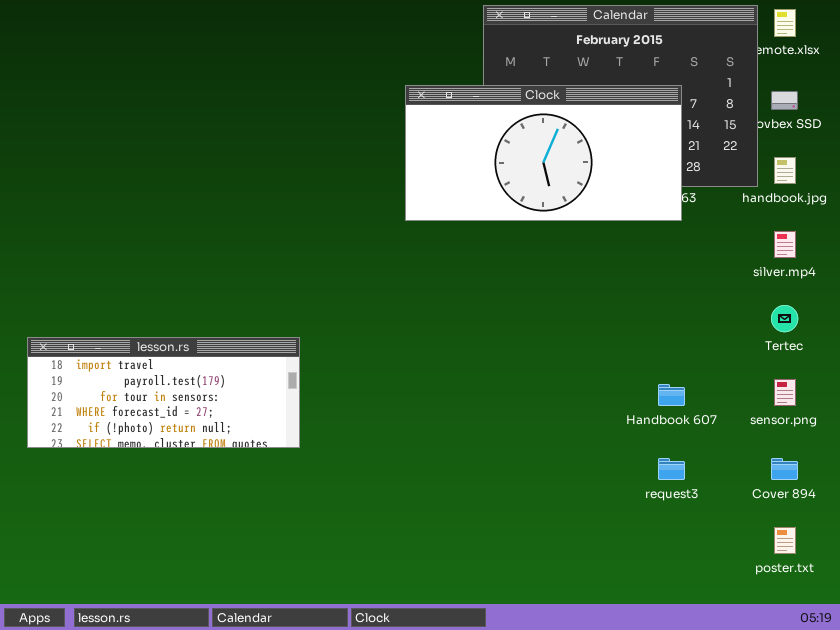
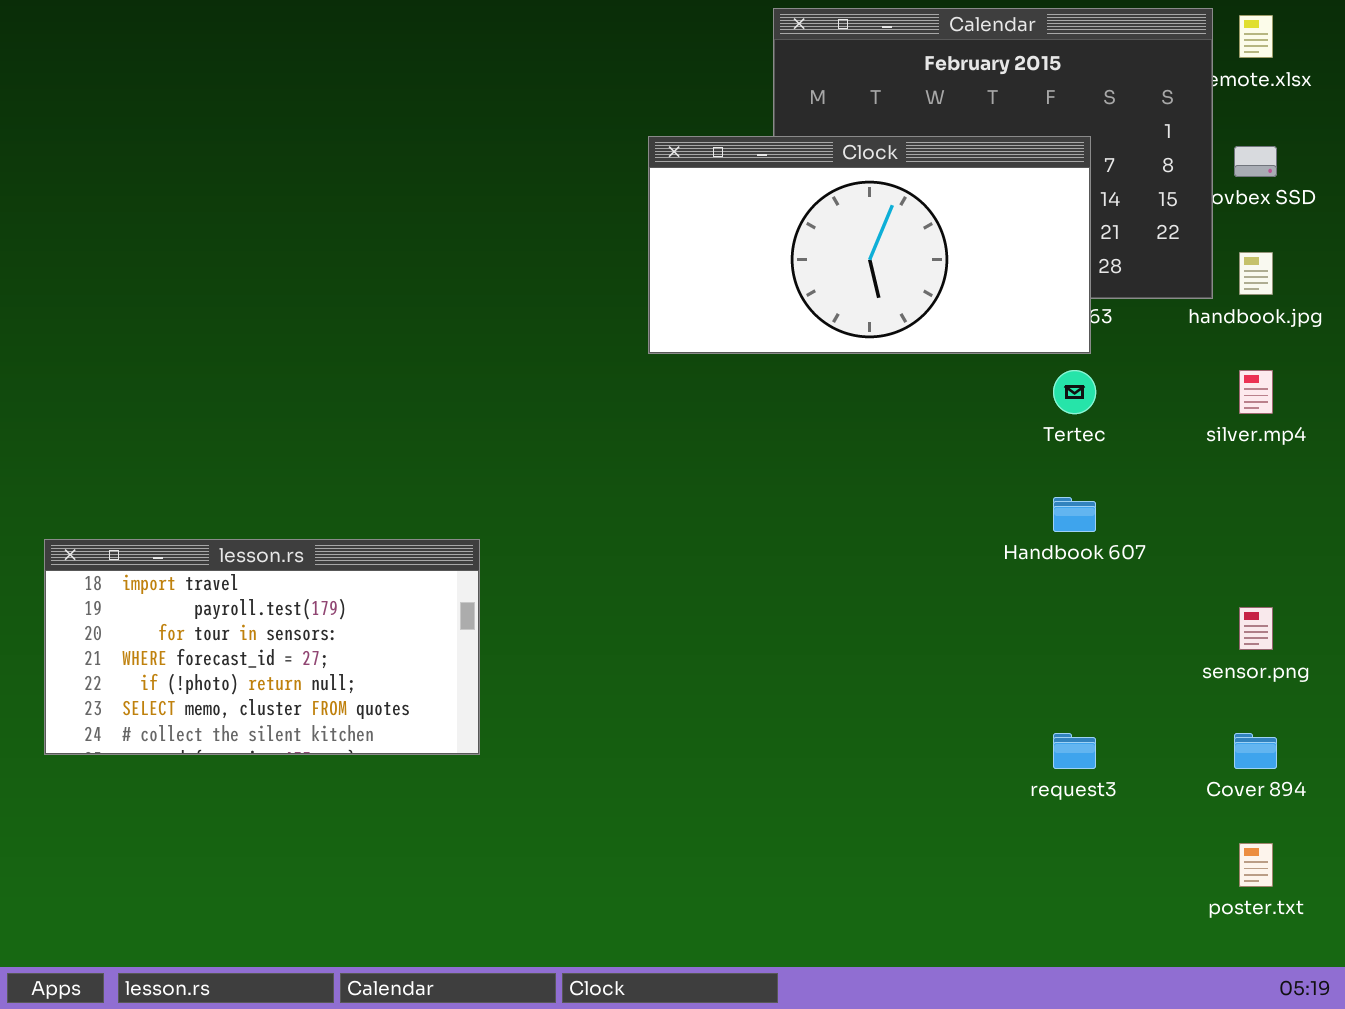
Tertec: [771,305,798,332] -> [1053,370,1096,414], moved
lesson.rs: [27,337,300,448] -> [44,539,480,755], resized
Handbook 607: [658,384,685,406] -> [1053,497,1096,532], moved

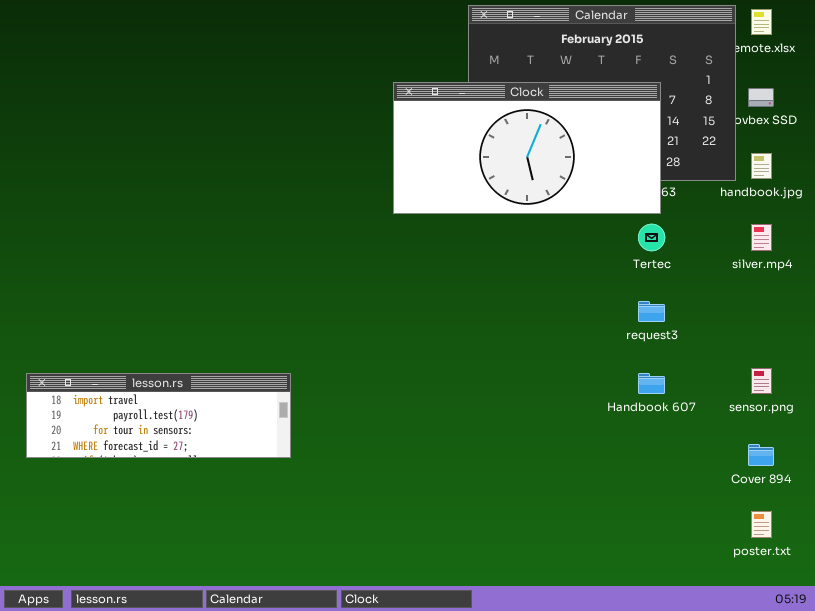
Handbook 607: [1053,497,1096,532] -> [638,373,665,394], moved
lesson.rs: [44,539,480,755] -> [26,373,291,458], resized
request3: [1053,733,1096,769] -> [638,301,665,322], moved

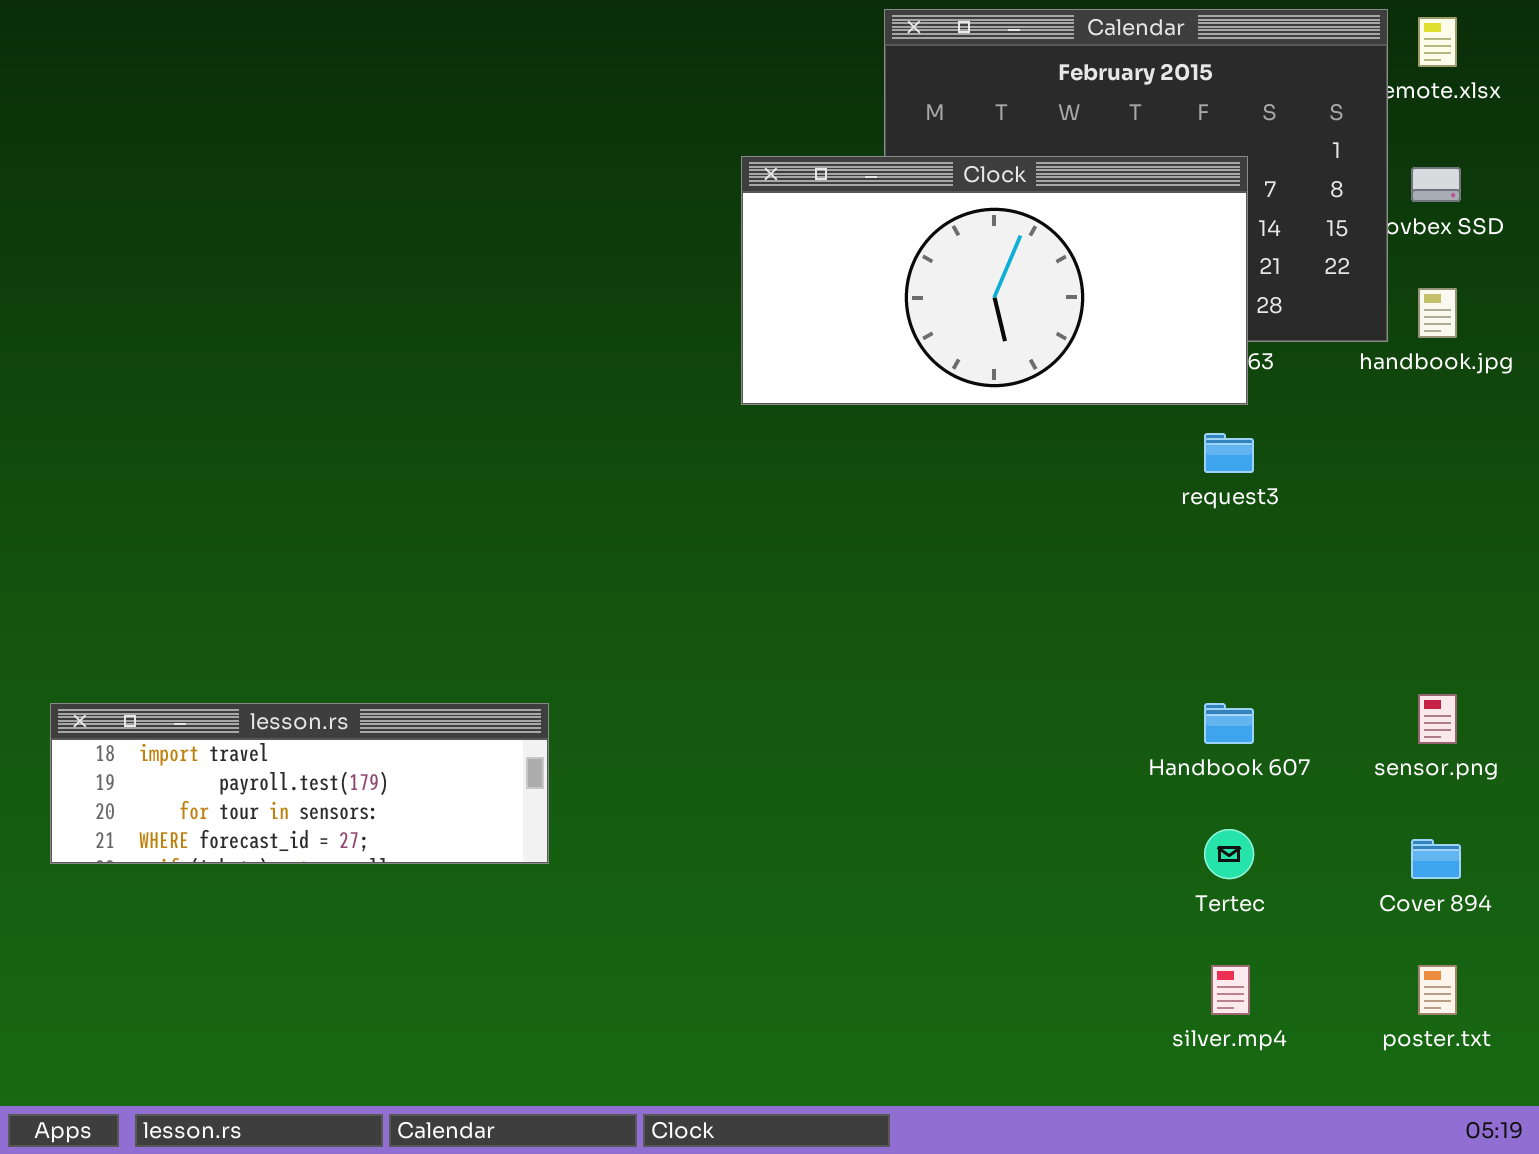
Tertec: [638,224,665,251] -> [1204,829,1254,879], moved
silver.mp4: [751,224,772,251] -> [1211,965,1250,1015], moved
request3: [638,301,665,322] -> [1204,433,1254,473], moved

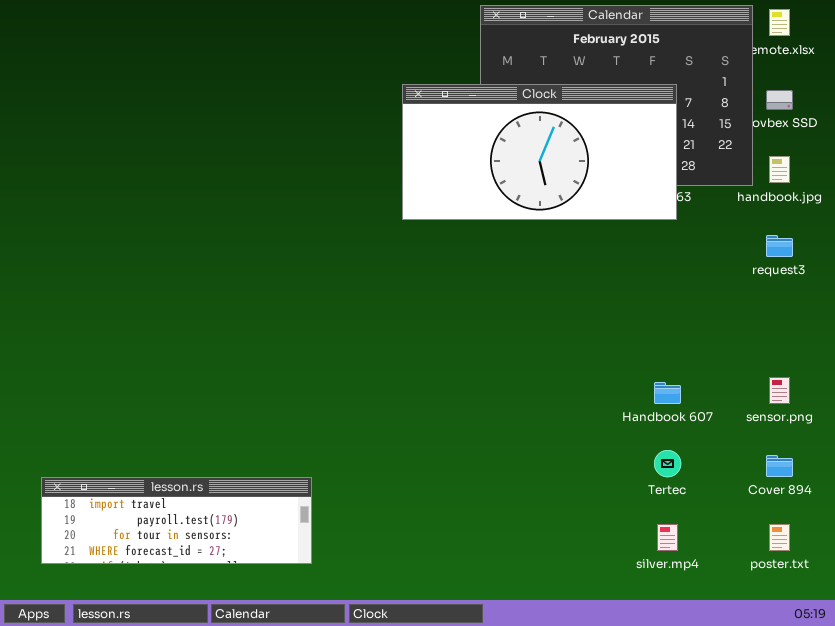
request3: [1204,433,1254,473] -> [766,235,793,257], moved
lesson.rs: [50,703,549,864] -> [41,477,312,564], moved

